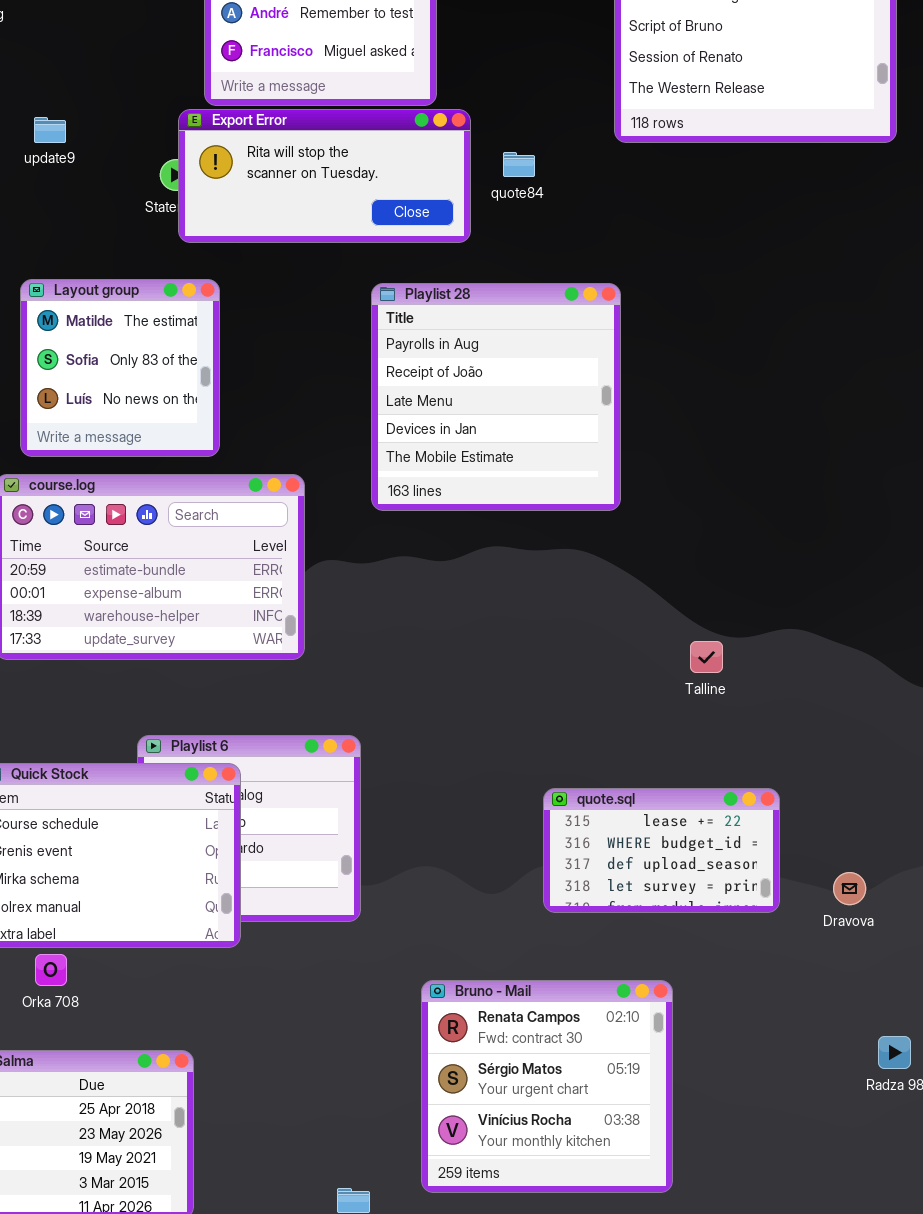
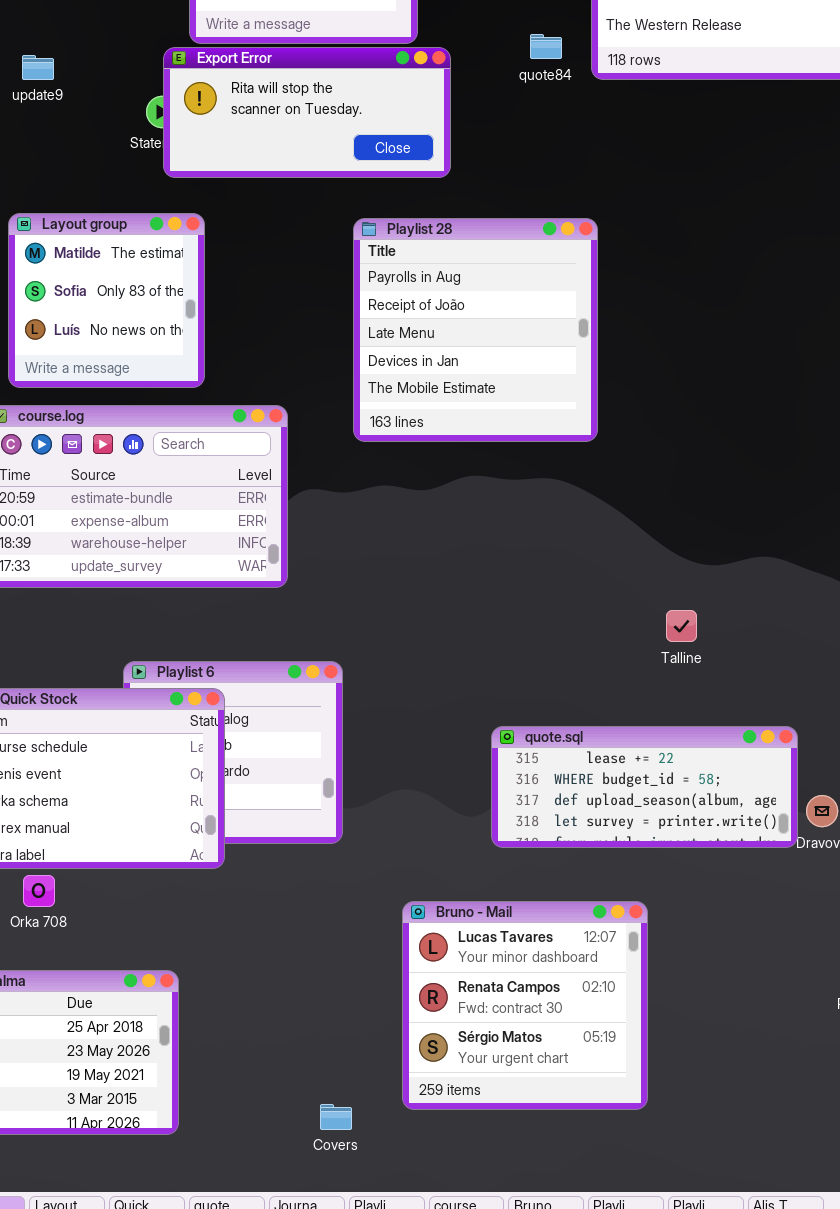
quote84: [503,152,535,177] -> [530,34,562,59], moved
Talline: [690,641,723,673] -> [666,610,697,642], moved
quote.sql: [543,788,780,913] -> [491,726,798,848], moved, resized
Bruno - Mail: [421,980,673,1193] -> [402,901,648,1110], scrolled up 1 row

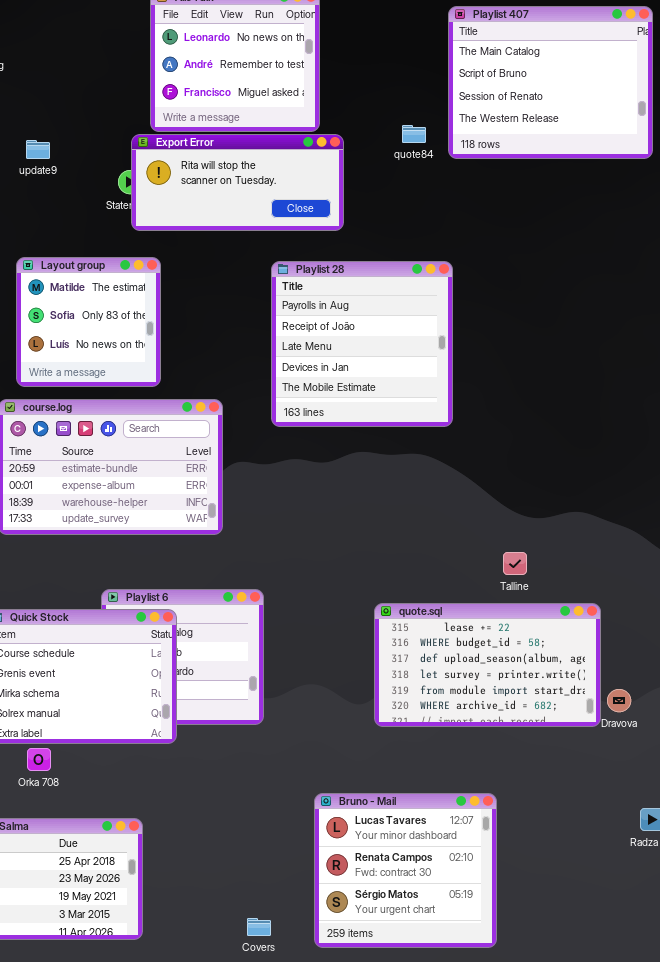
quote.sql: [491,726,798,848] -> [374,603,601,727], resized
Bruno - Mail: [402,901,648,1110] -> [314,793,497,948], moved

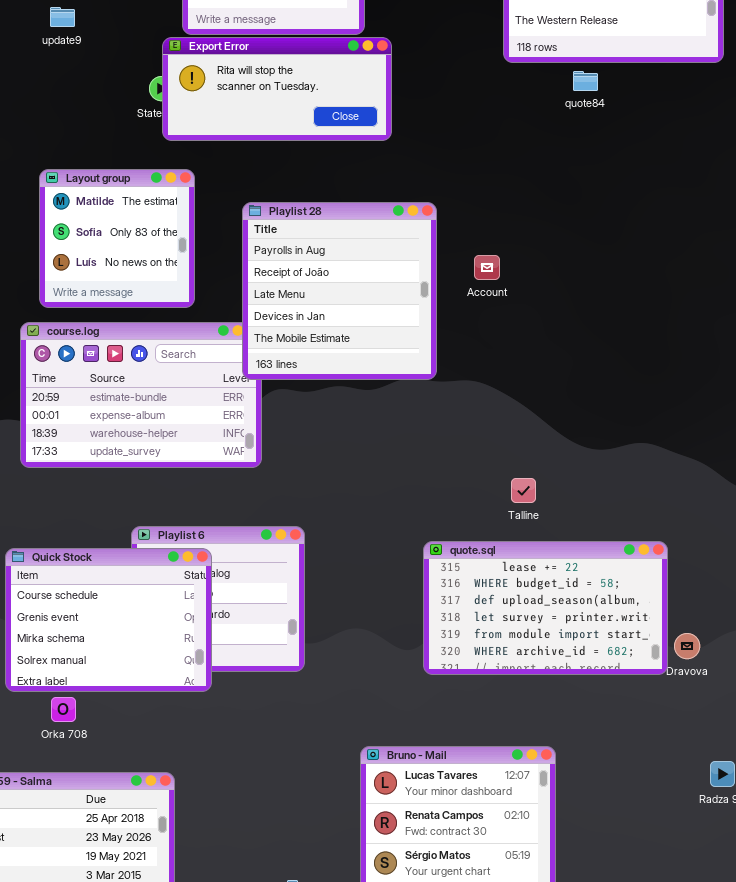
quote84: [402,125,426,143] -> [573,71,598,91], moved
update9: [26,140,50,159] -> [50,7,75,27], moved
Playlist 28: [271,261,453,427] -> [242,202,437,380], moved
Talline: [503,552,527,575] -> [511,478,536,503], moved

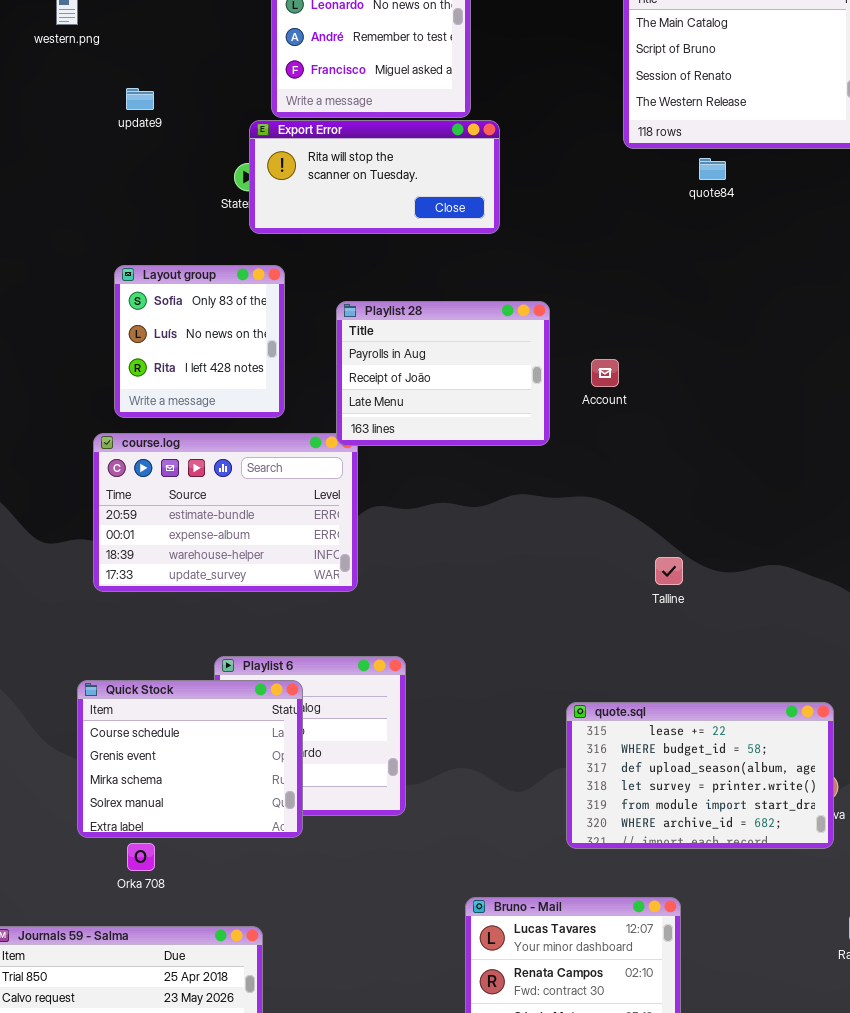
Layout group: [39,169,195,308] -> [114,265,285,418], scrolled down 1 row
Playlist 28: [242,202,437,380] -> [336,301,550,446], resized
Talline: [511,478,536,503] -> [655,557,683,585], moved
quote.sql: [423,541,668,675] -> [566,702,834,849], moved

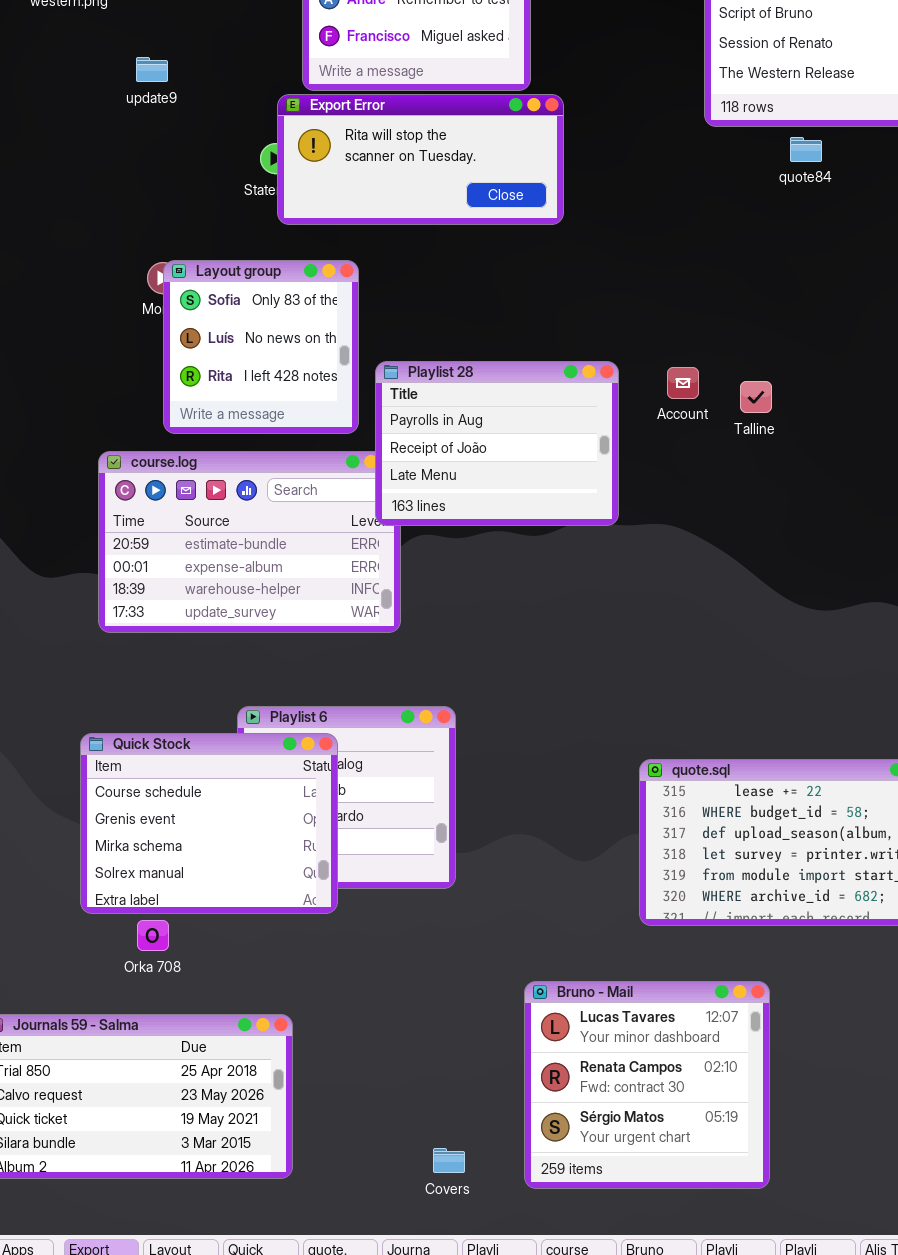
Layout group: [114,265,285,418] -> [163,260,359,434], moved
Playlist 28: [336,301,550,446] -> [375,361,619,526], moved
Talline: [655,557,683,585] -> [740,381,772,413], moved

